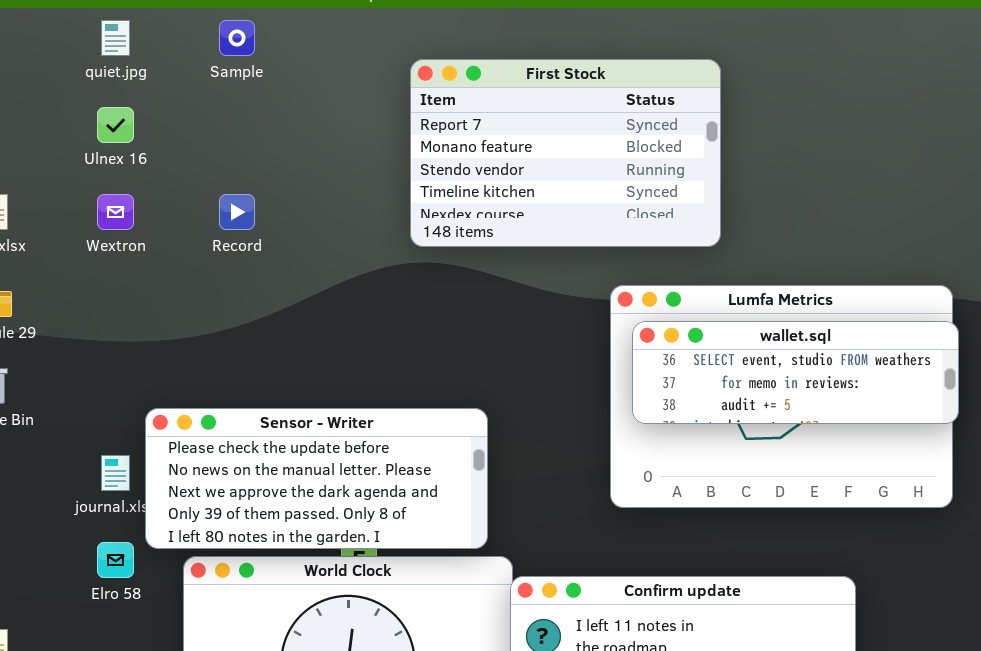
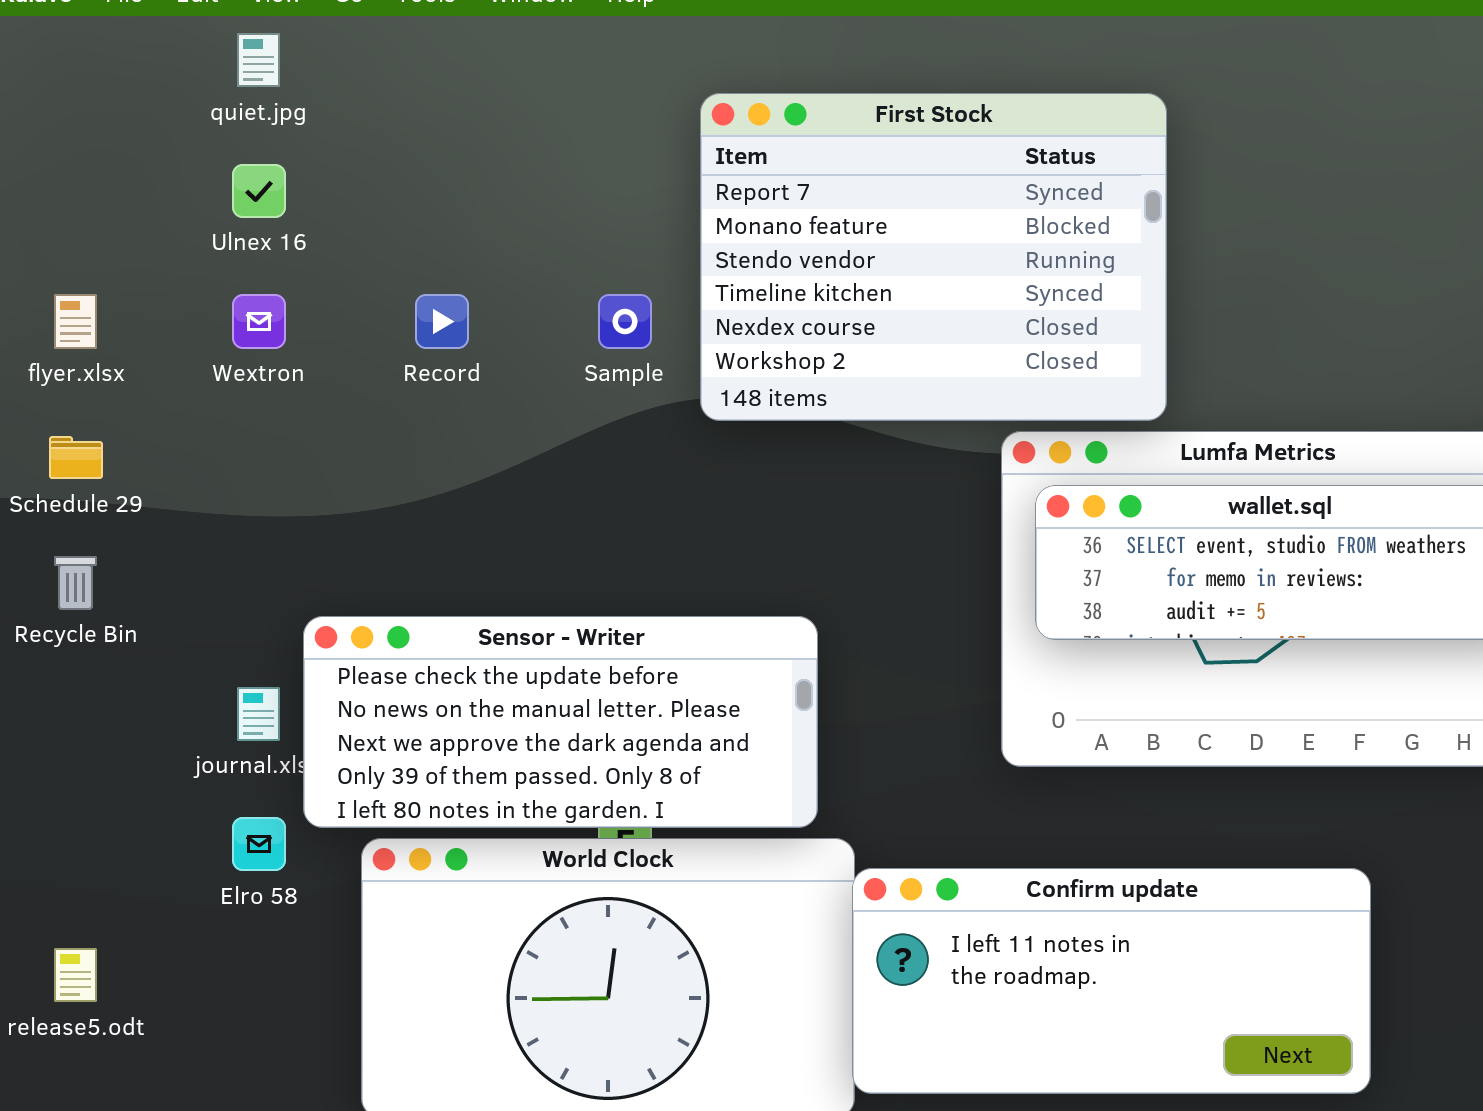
Sample: [219,20,255,56] -> [598,294,652,349], moved
First Stock: [410,59,721,247] -> [700,93,1167,421], resized

